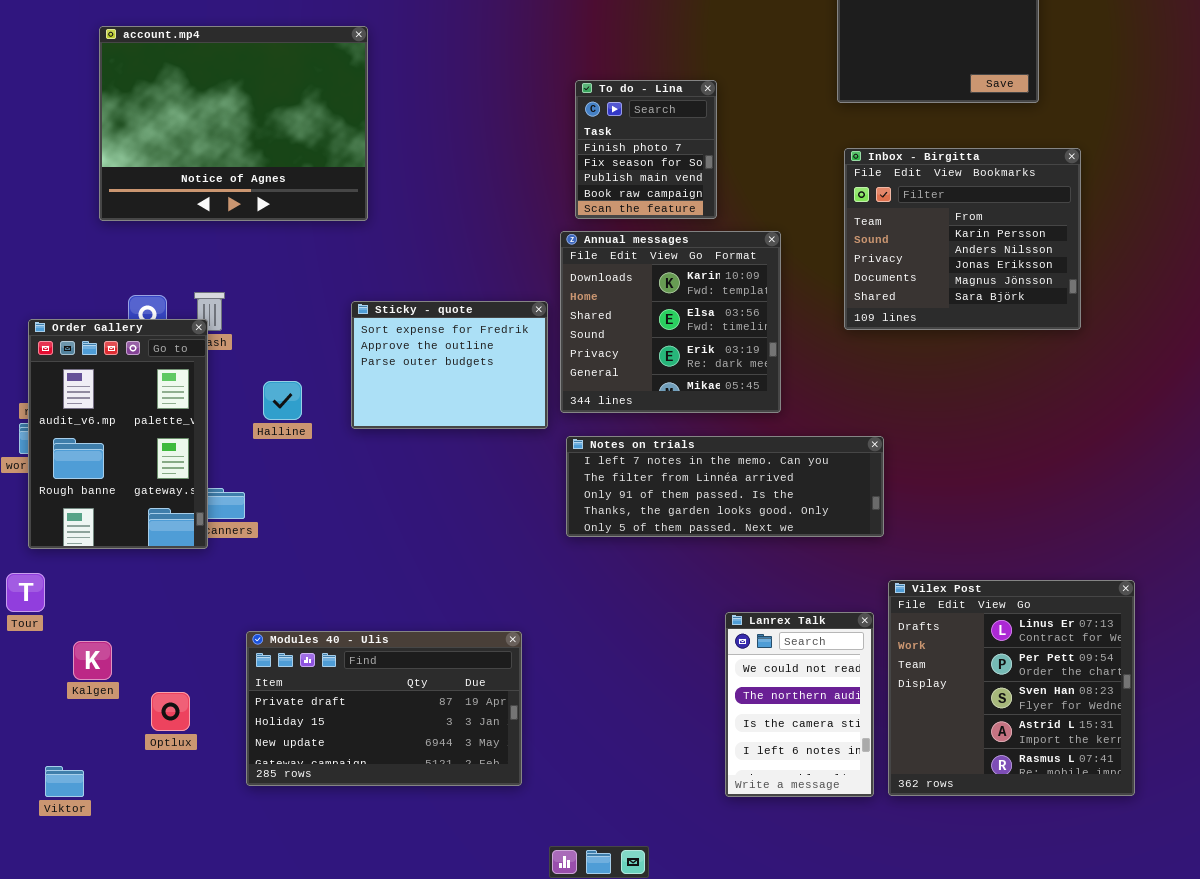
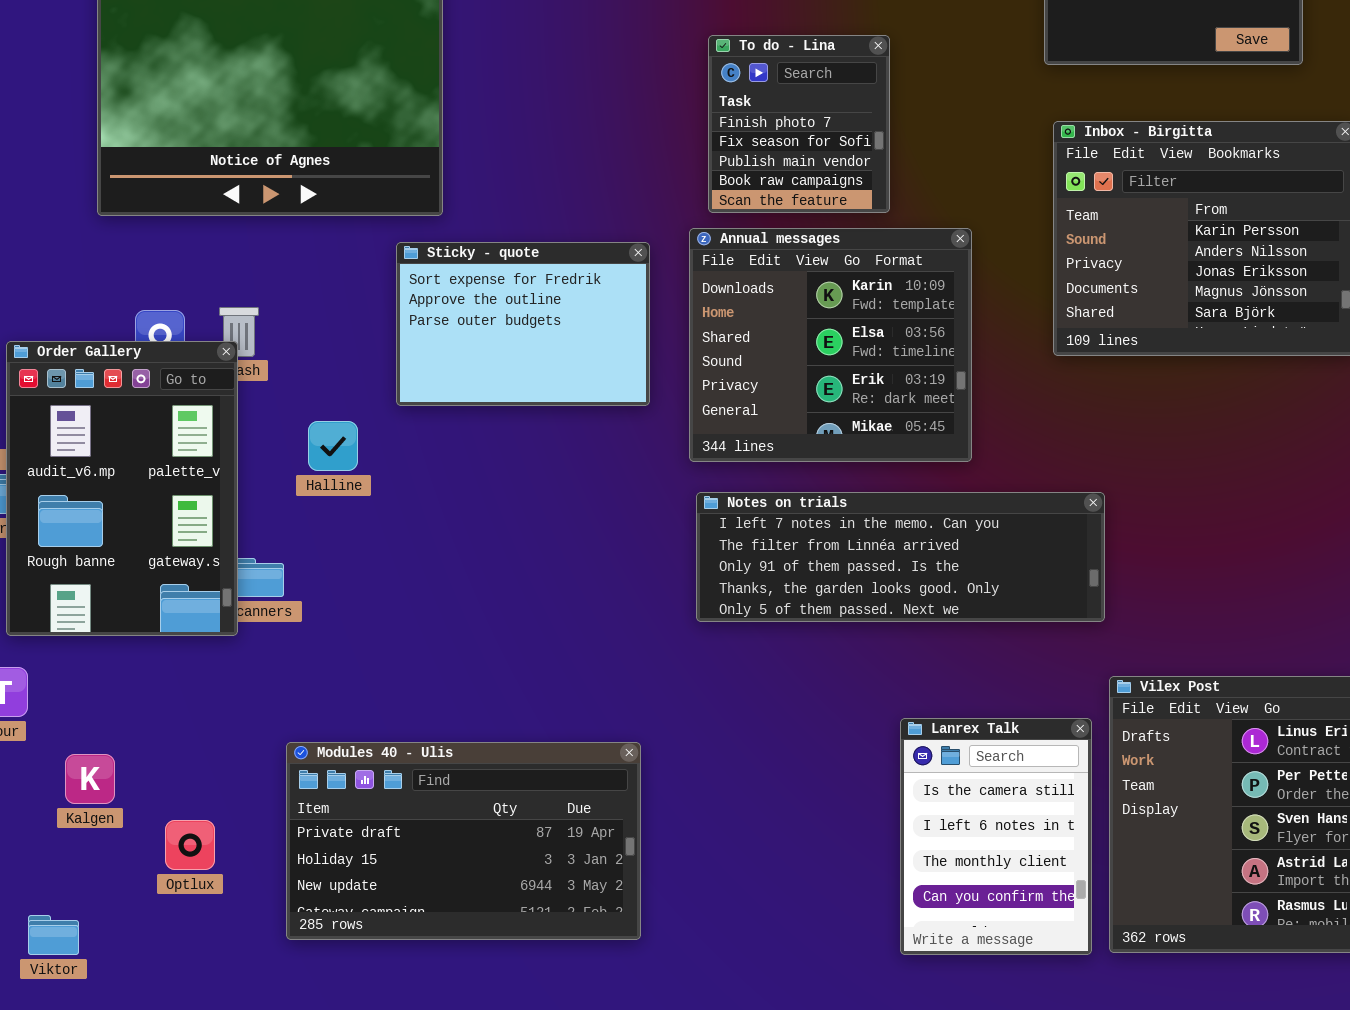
Sticky - quote: [351,301,548,429] -> [396,242,650,406], moved
Lanrex Talk: [725,612,874,797] -> [900,718,1092,955], scrolled down 2 rows

